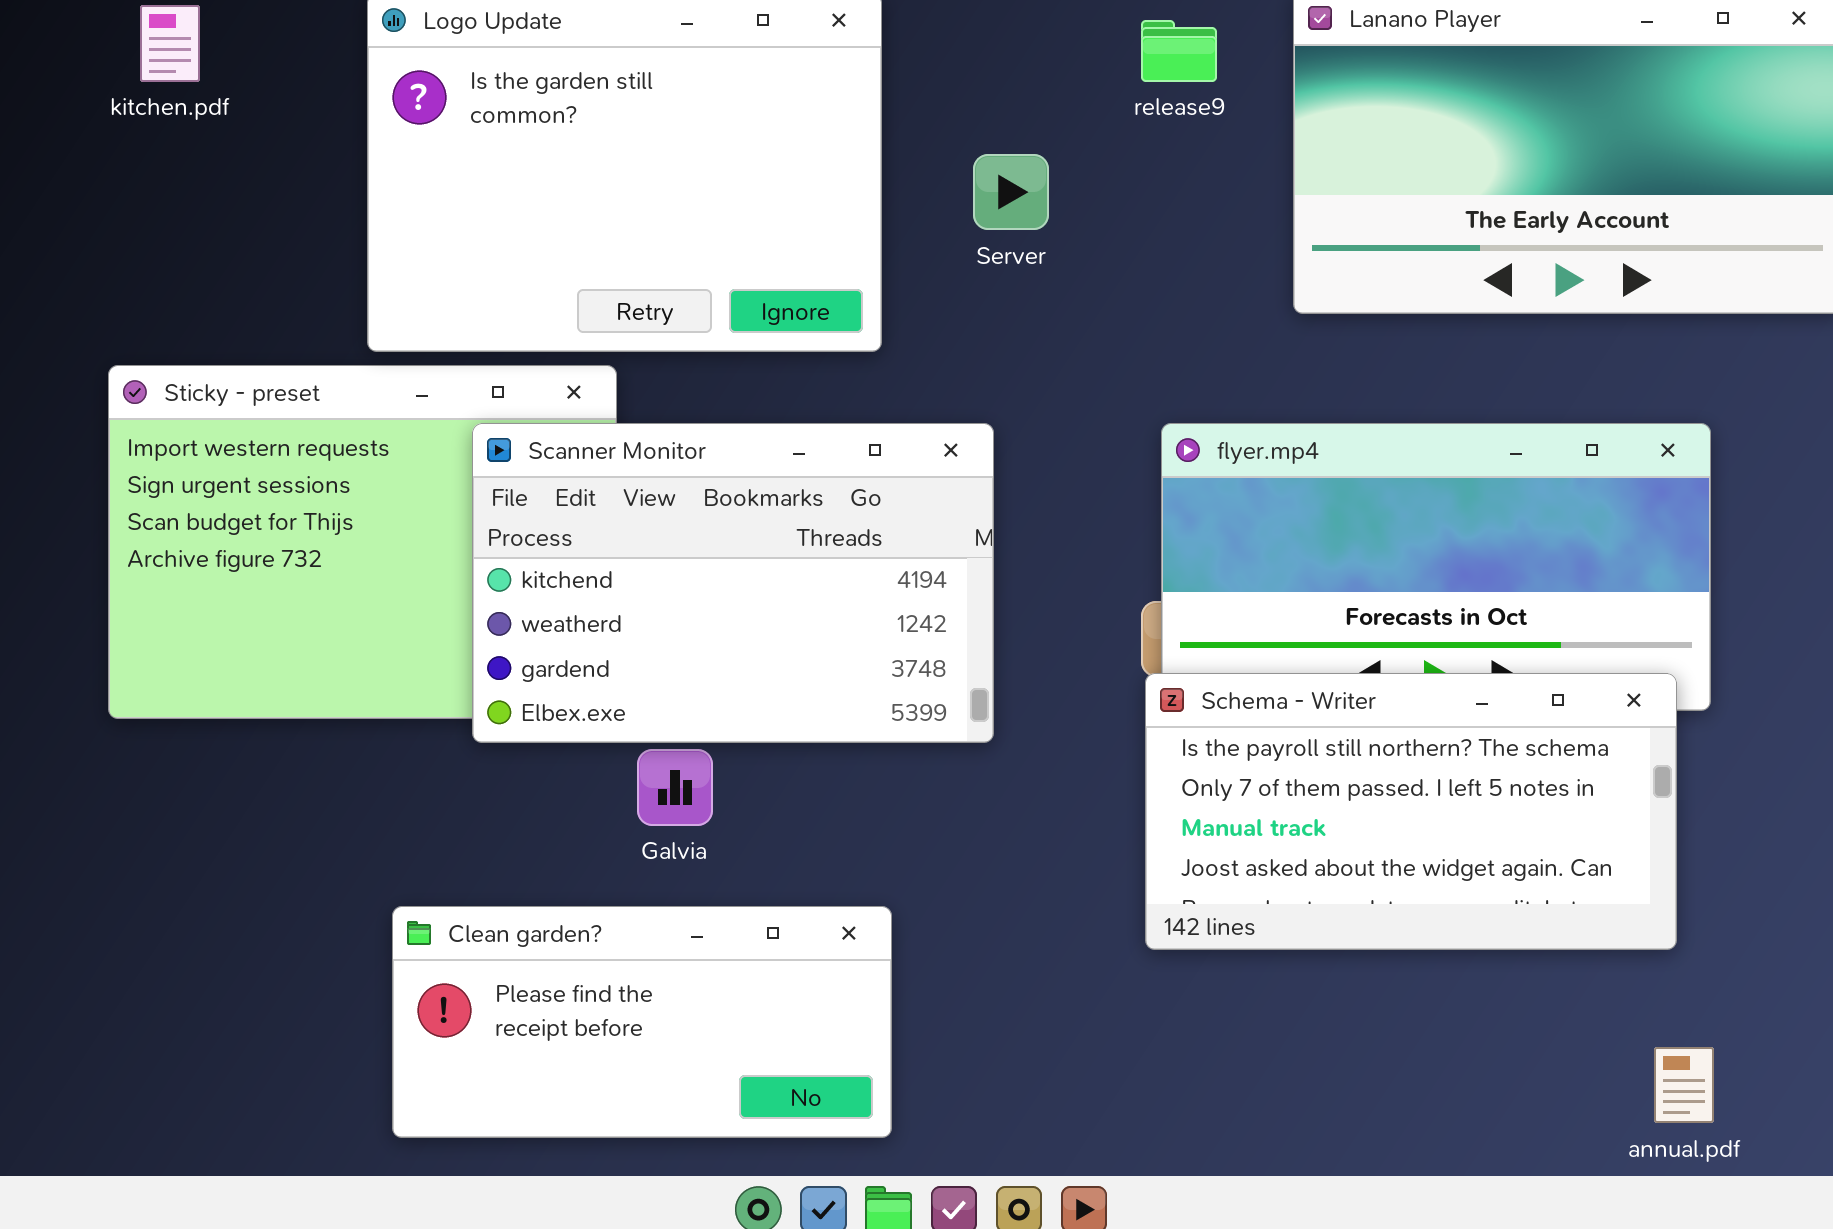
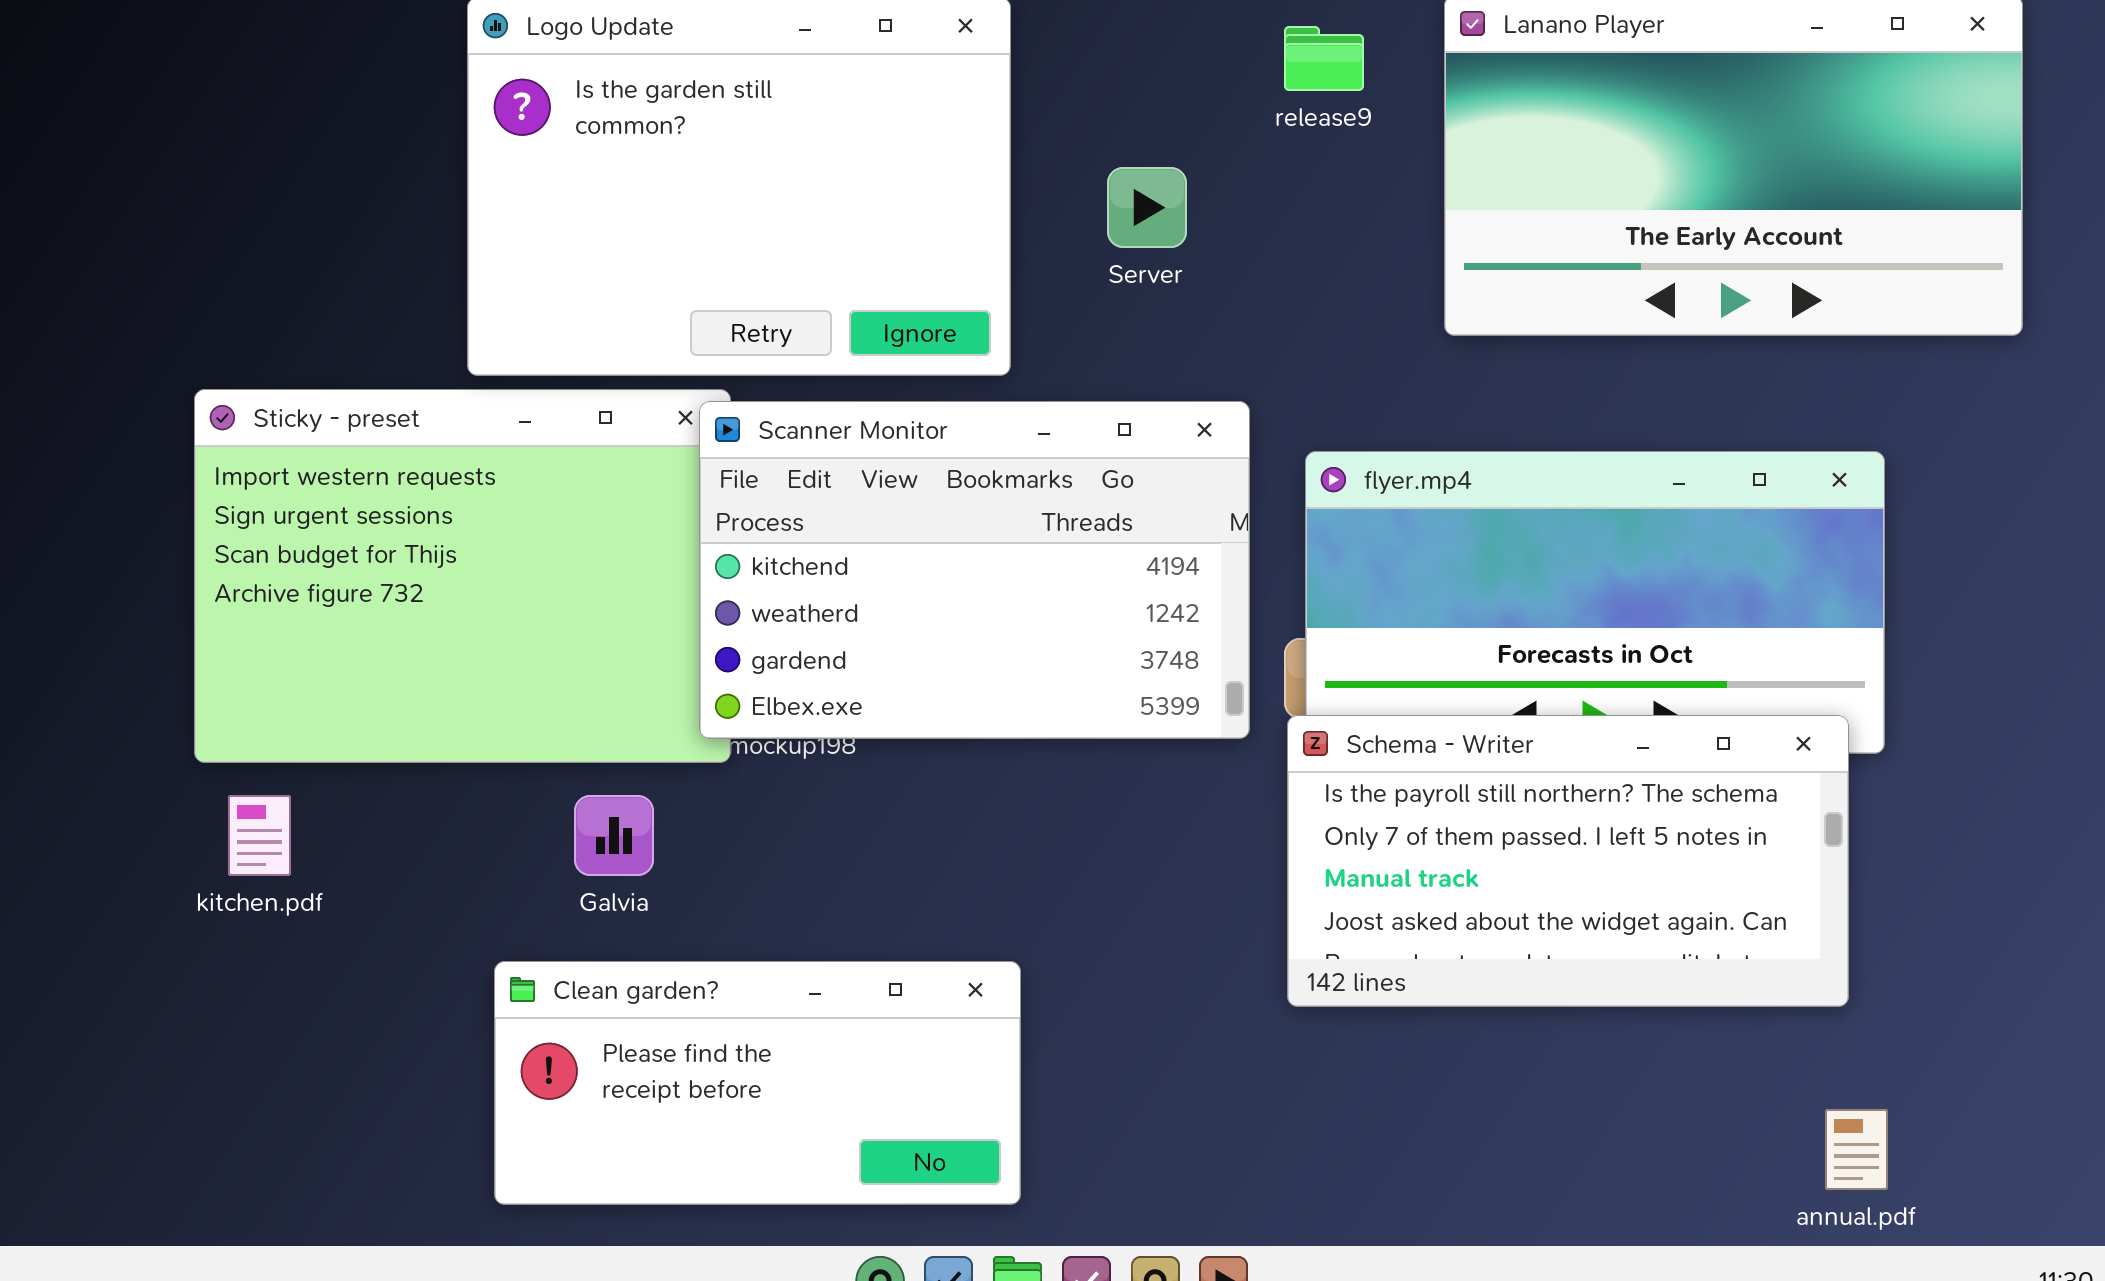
kitchen.pdf: [140,5,200,82] -> [228,795,291,876], moved
Scanner Monitor: [472,423,994,743] -> [699,401,1250,739], moved
Galvia: [637,749,713,826] -> [574,795,654,876], moved

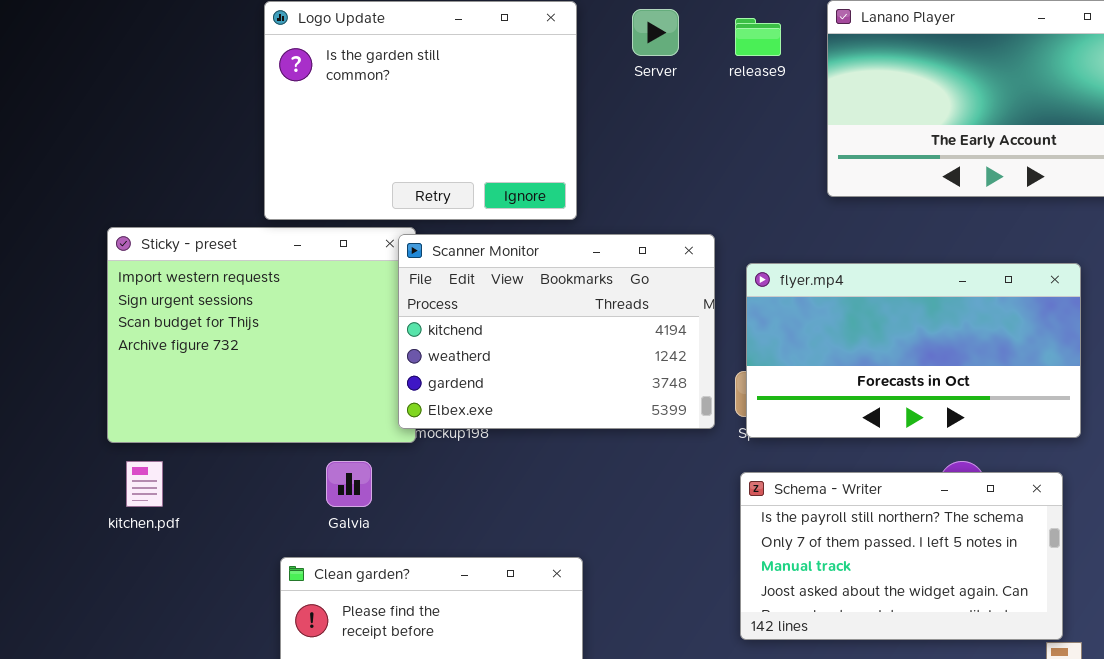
Server: [1107,167,1187,248] -> [632,9,679,56], moved
Schema - Writer: [1287,715,1849,1007] -> [740,472,1063,640], moved

